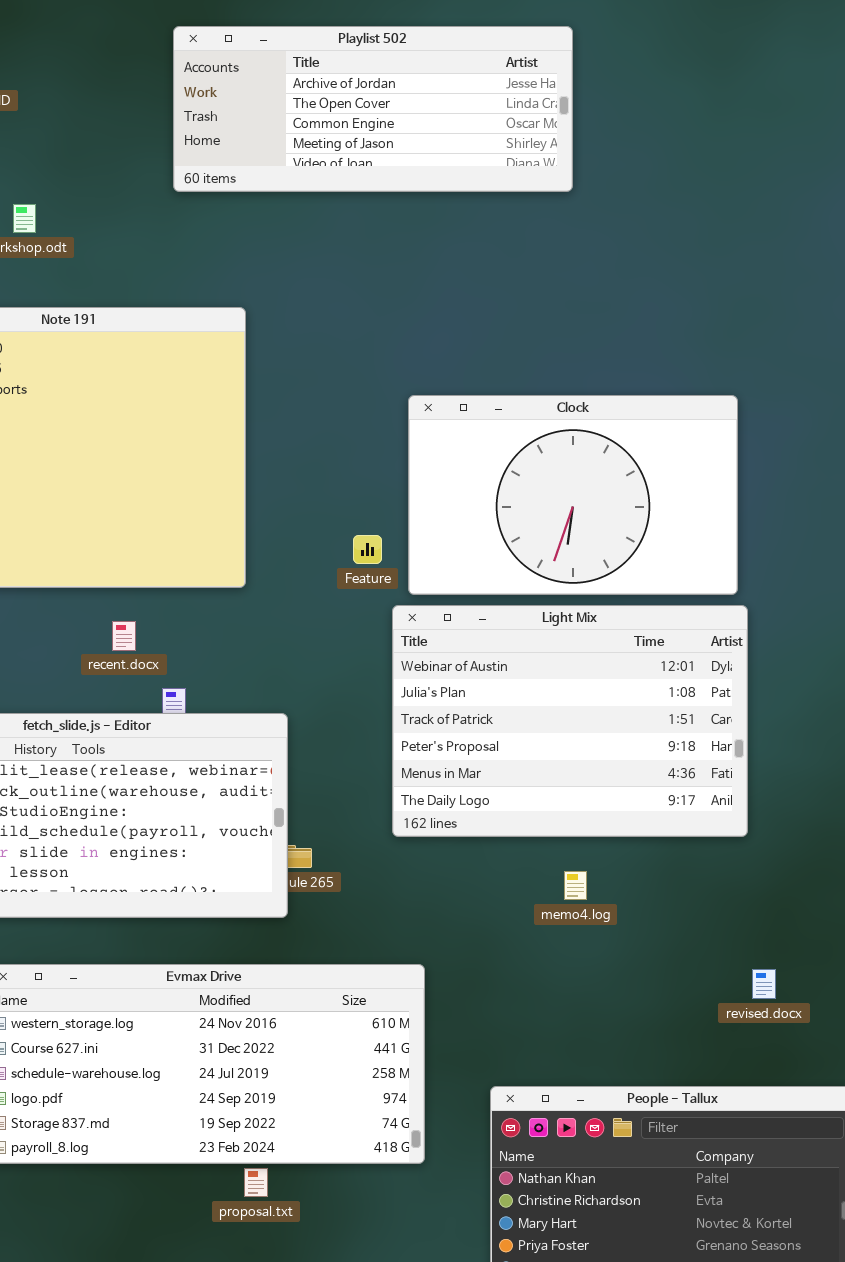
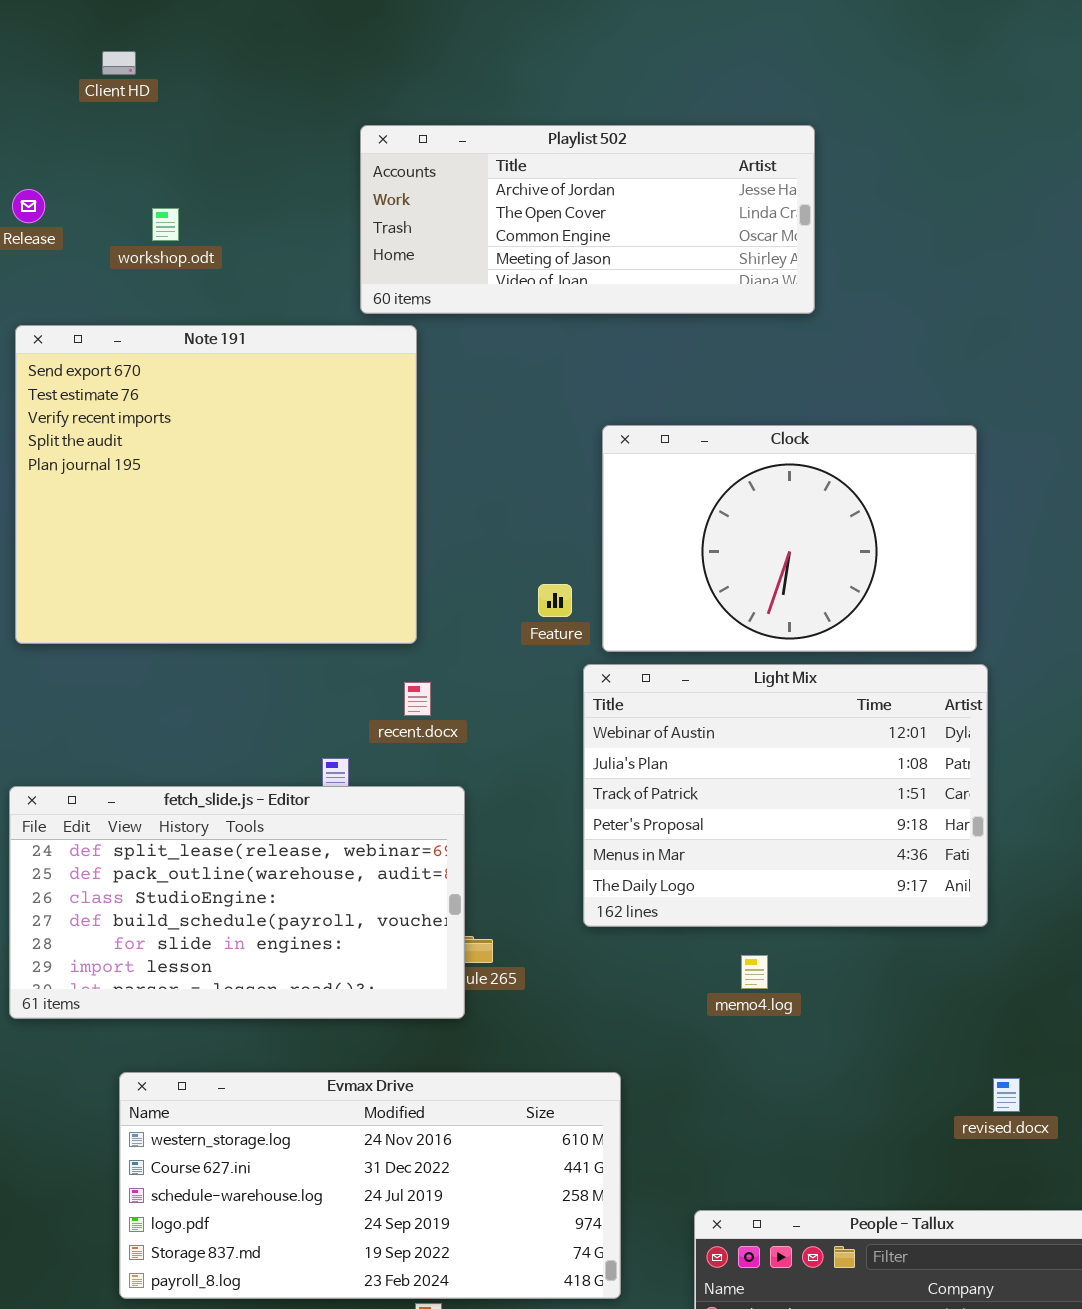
Playlist 502: [173,26,573,192] -> [360,125,815,314], moved
recent.docx: [112,621,136,651] -> [404,682,431,716], moved
memo4.log: [564,871,587,900] -> [741,955,768,989], moved

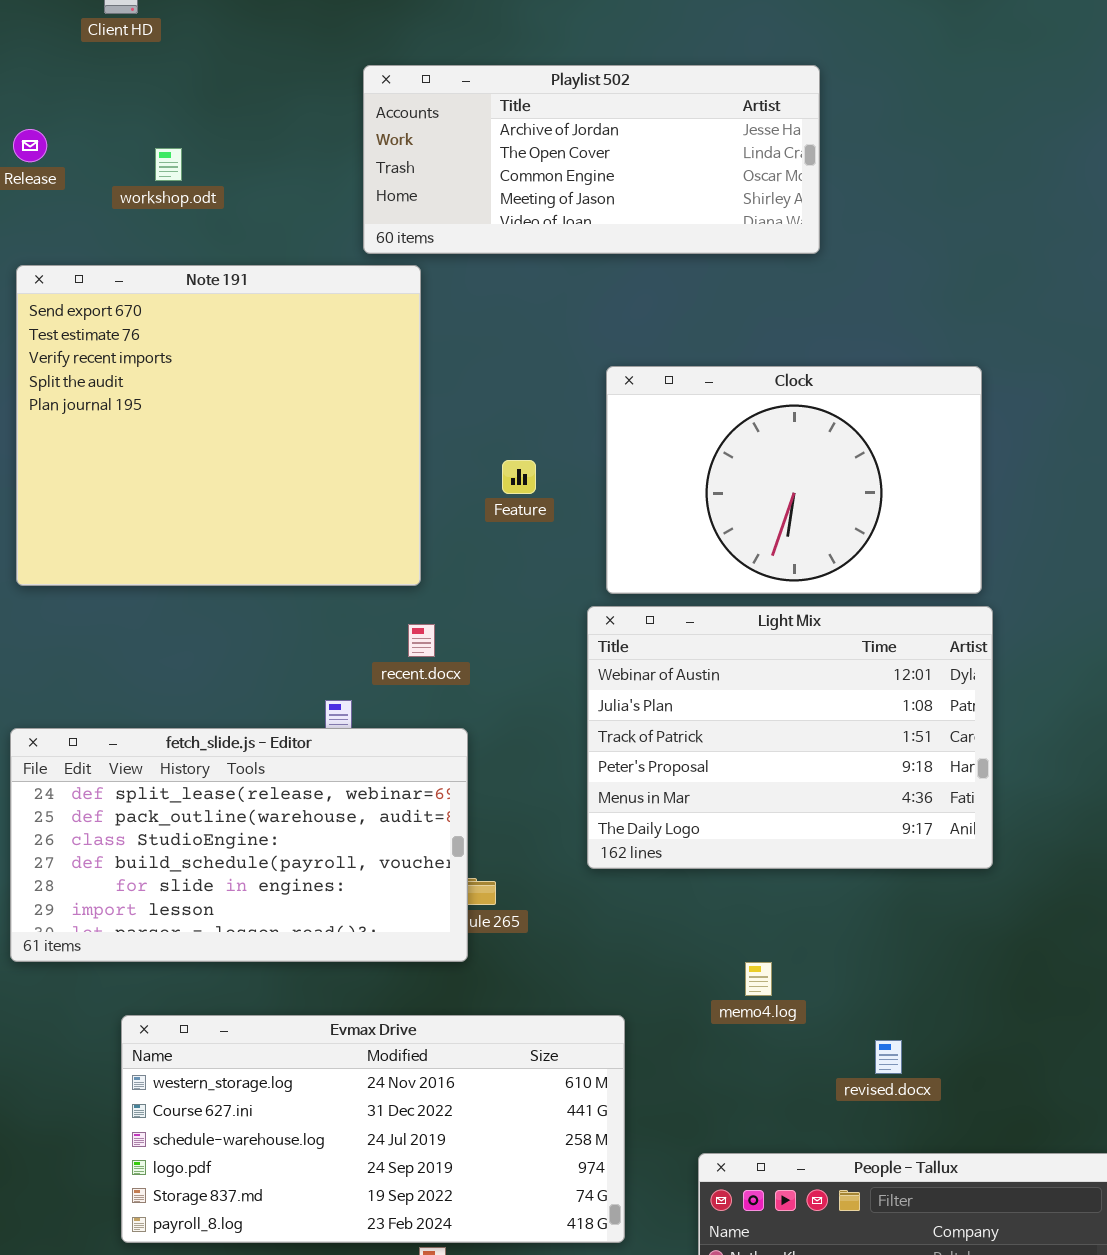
Feature: [538,584,572,617] -> [502,460,536,494], moved
memo4.log: [741,955,768,989] -> [745,962,772,996], moved
revised.docx: [993,1078,1020,1112] -> [875,1040,902,1074], moved

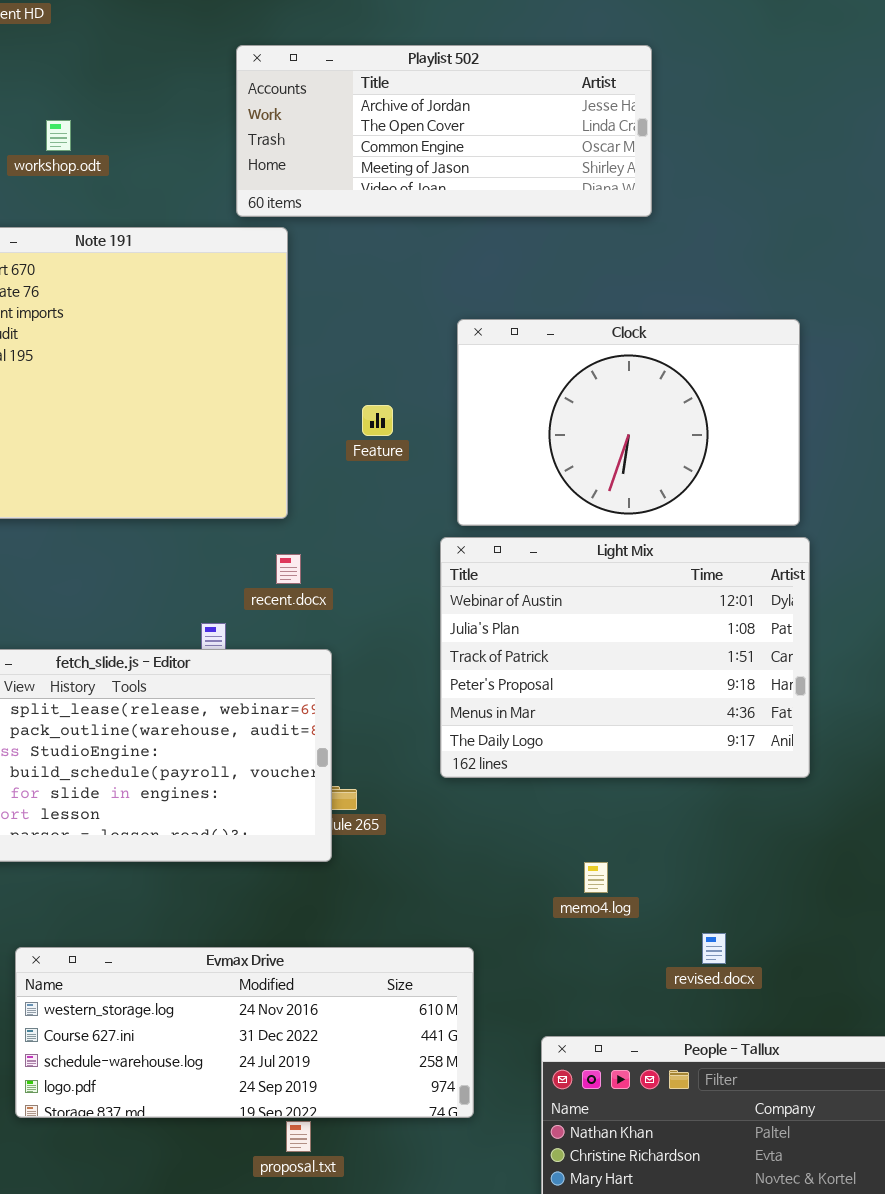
Evmax Drive: [121,1015,625,1243] -> [15,947,474,1118], resized

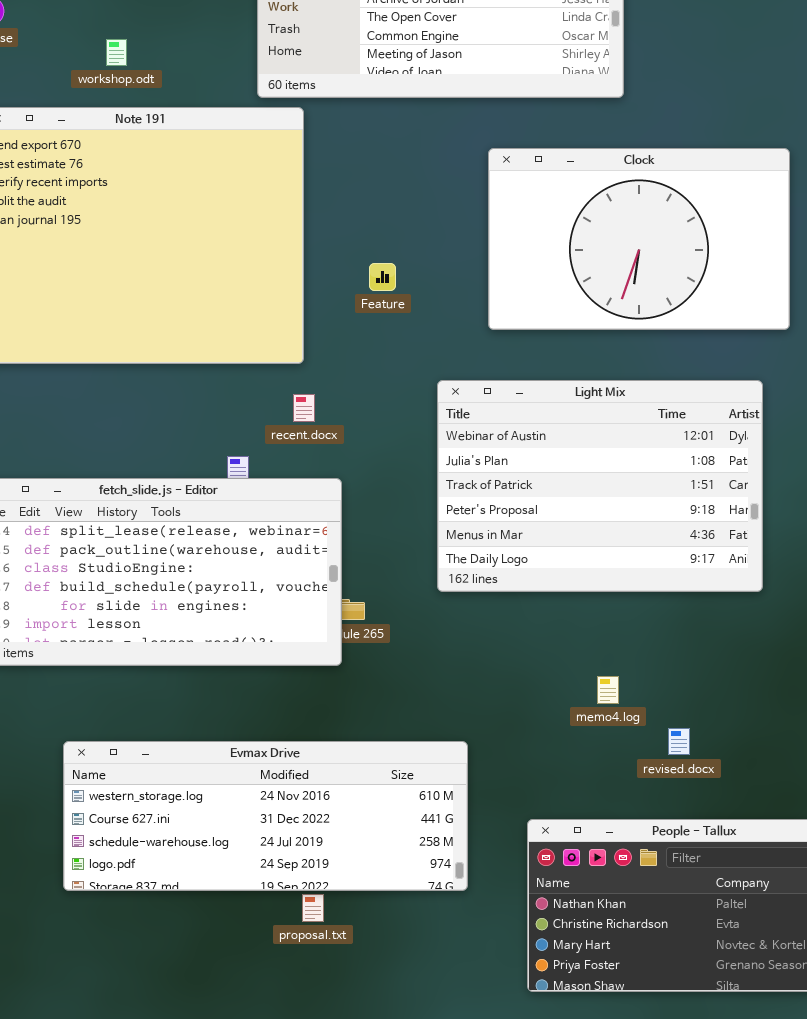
workshop.odt: [46,120,71,151] -> [106,39,127,66], moved
Clock: [457,319,800,526] -> [488,148,790,330], moved
memo4.log: [584,862,608,893] -> [597,676,619,704], moved

